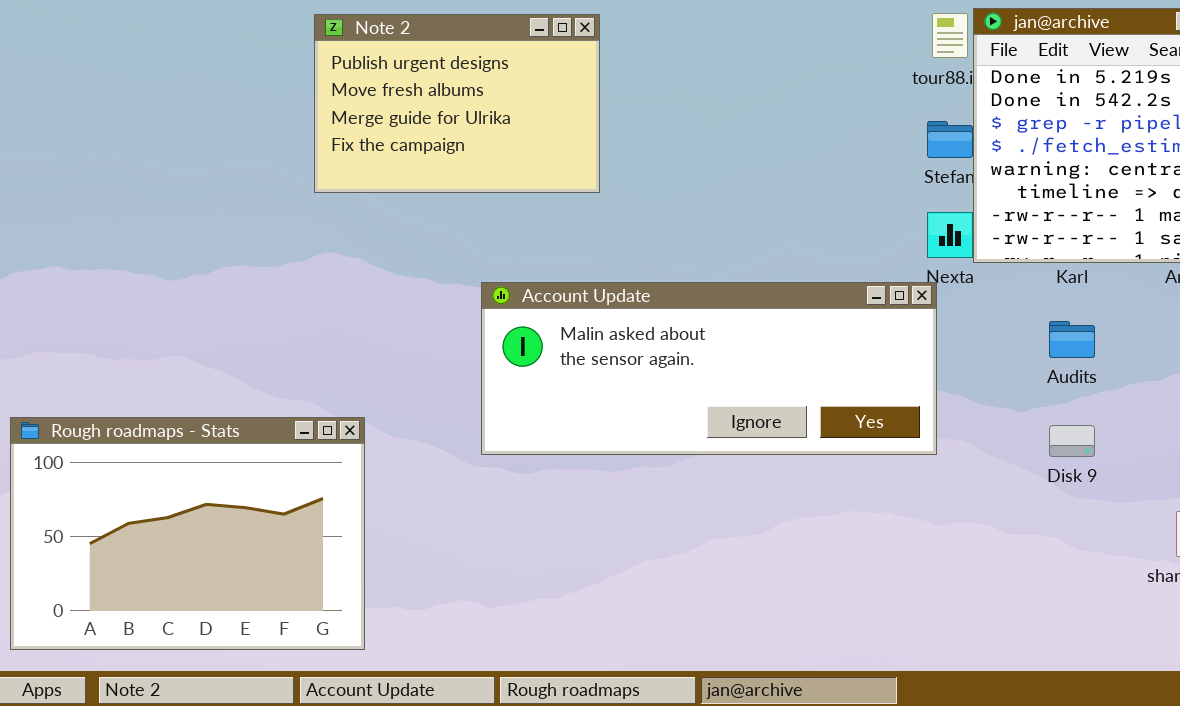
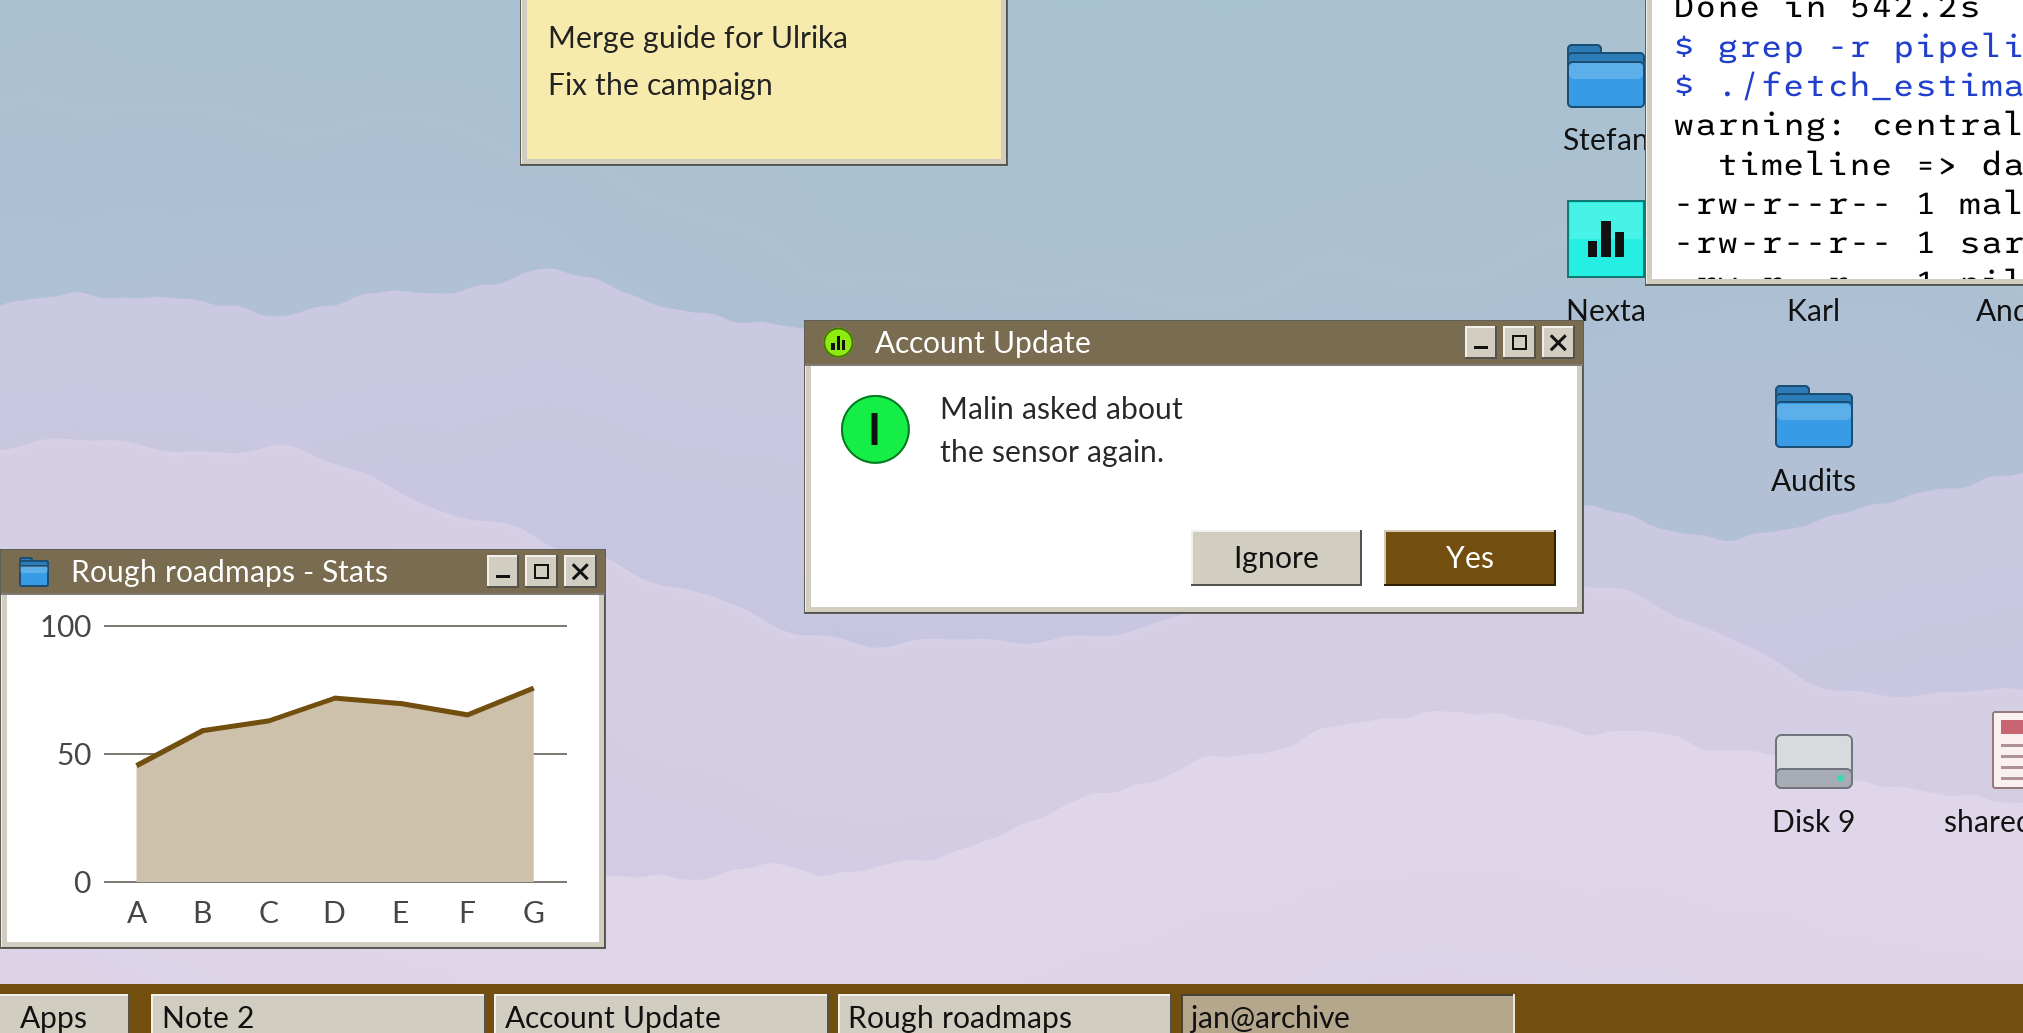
Disk 9: [1049,425,1095,457] -> [1775,734,1853,789], moved

